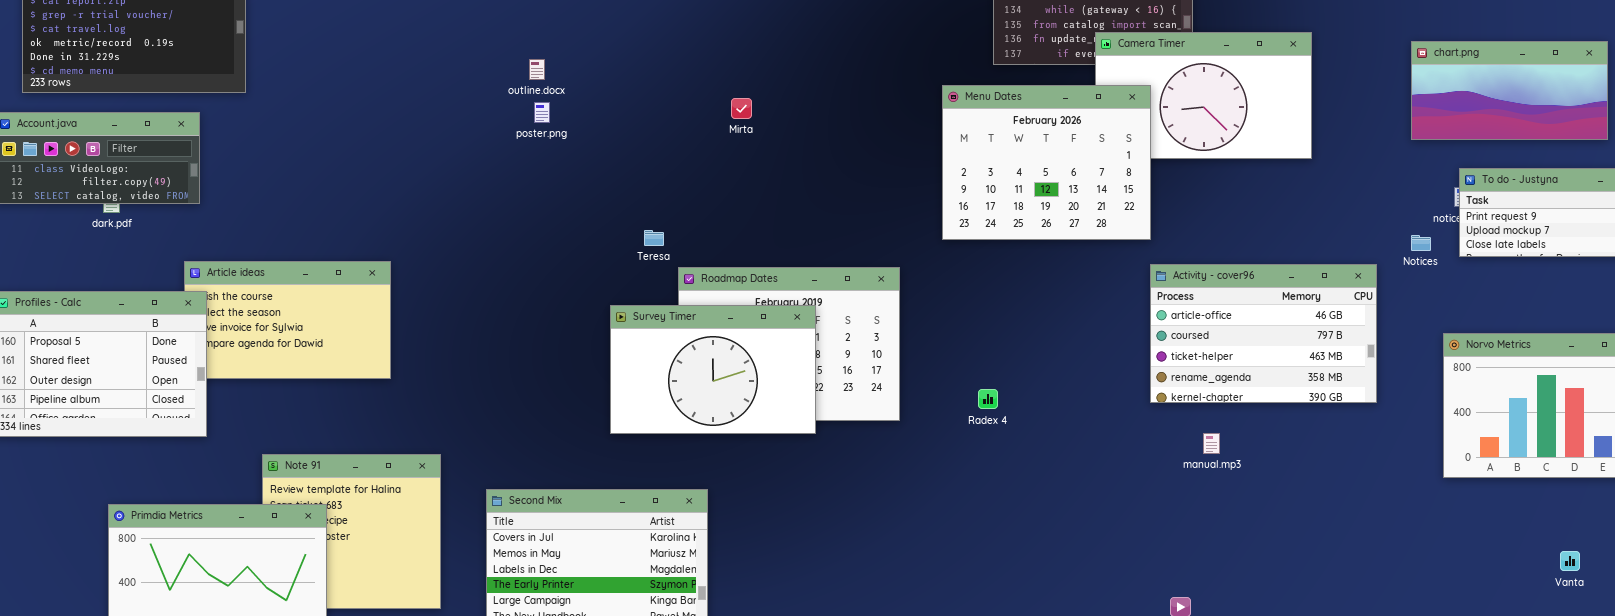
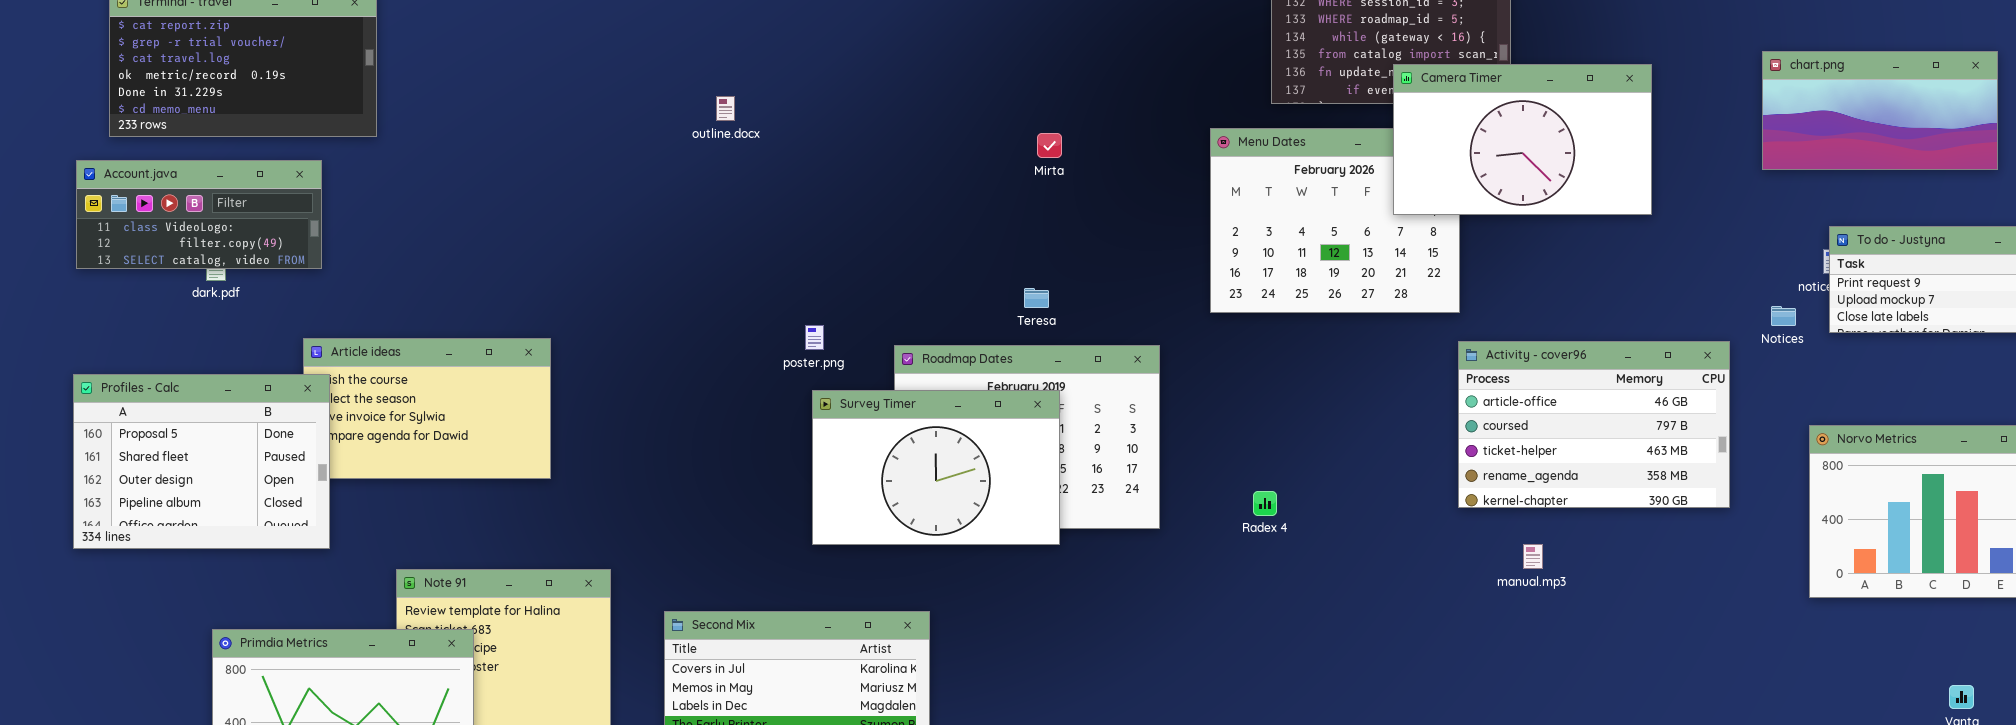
Camera Timer: [1095,32,1312,159] -> [1393,64,1652,215], raised
chart.png: [1411,41,1608,140] -> [1762,51,1998,170], moved
Mirta: [731,98,752,119] -> [1037,133,1062,158], moved
poster.png: [534,102,550,123] -> [805,325,824,350], moved
Teresa: [644,230,664,246] -> [1024,288,1049,308], moved

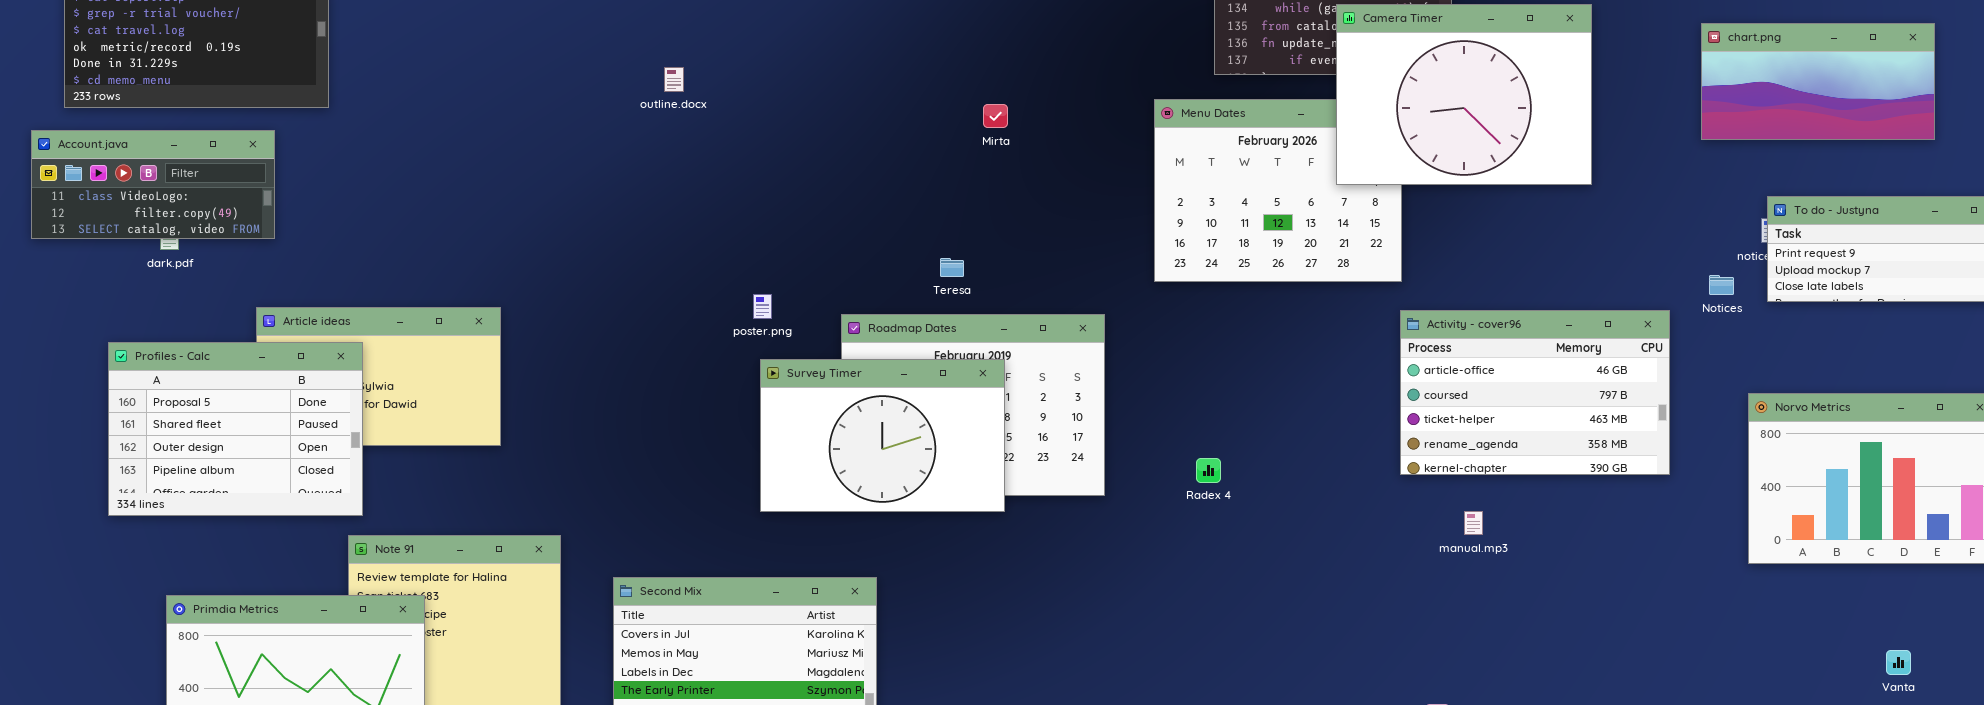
Camera Timer: [1393,64,1652,215] -> [1336,4,1592,185], resized
Teresa: [1024,288,1049,308] -> [940,258,964,277], moved
Profiles - Calc: [73,374,330,549] -> [108,342,363,516], moved

